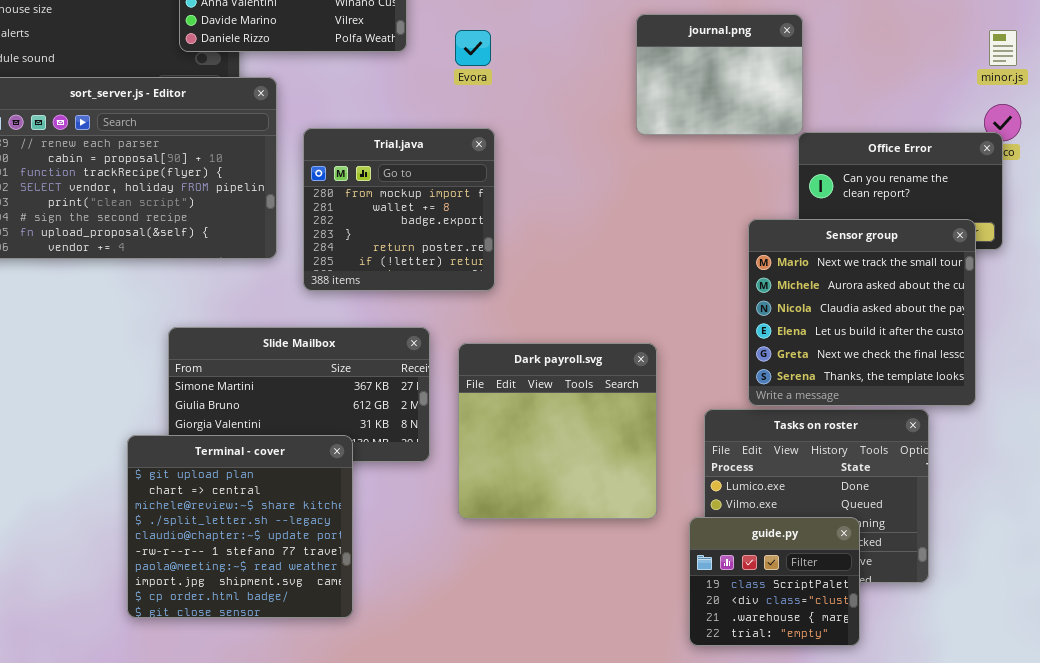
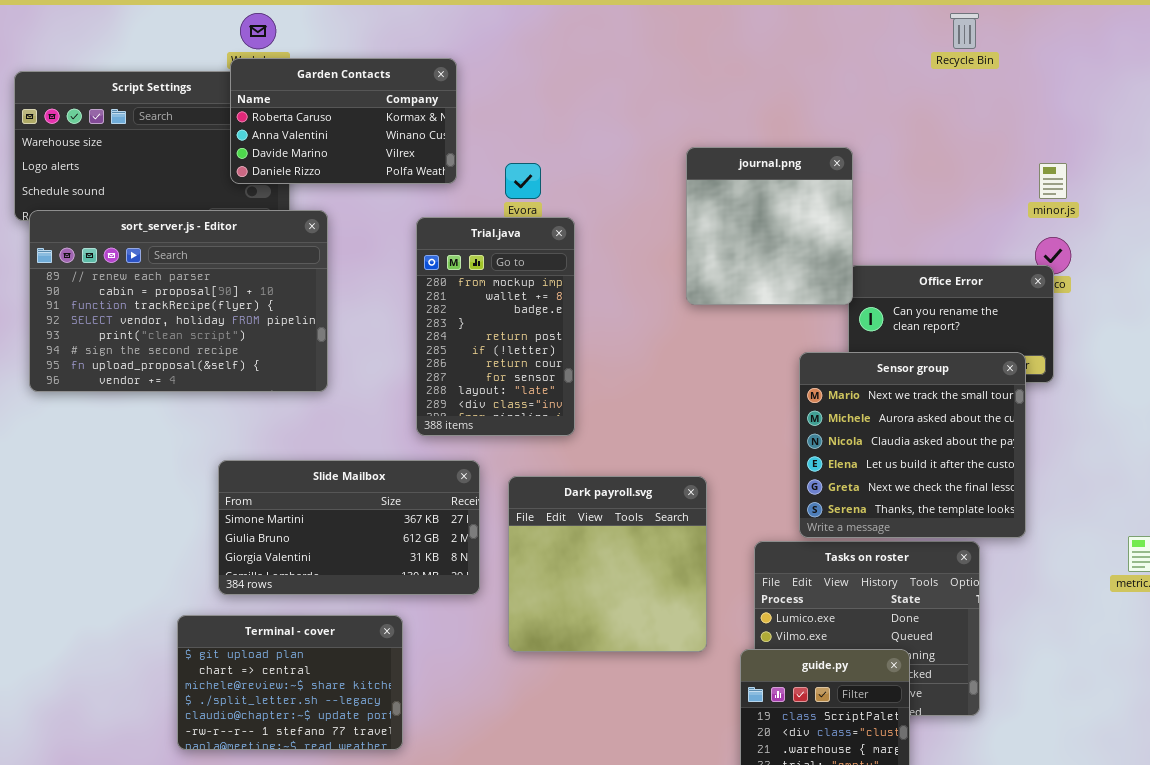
journal.png: [636,14,803,135] -> [686,147,853,305], resized
Trial.java: [303,128,495,291] -> [416,217,575,436], moved, resized
Terminal - cover: [127,435,353,618] -> [177,615,403,750], resized

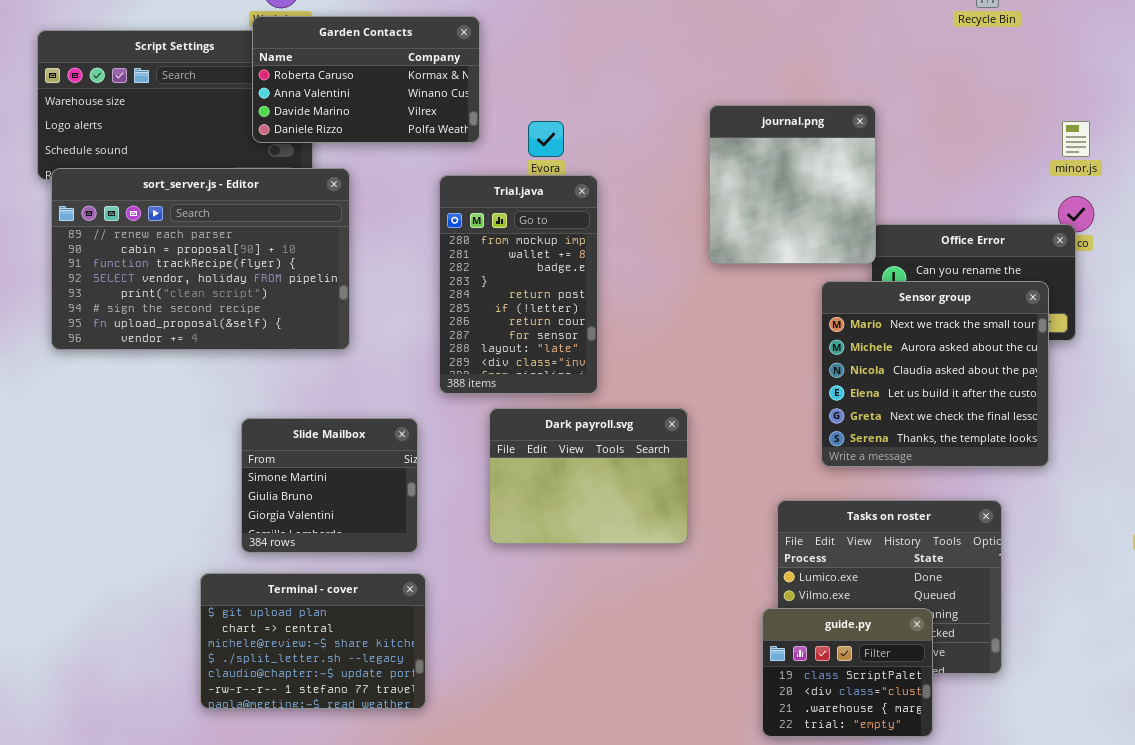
Sensor group: [799,352,1026,538] -> [821,281,1049,467], moved
Slide Mailbox: [218,460,480,595] -> [241,418,418,553], resized
Dark payroll.svg: [508,476,707,652] -> [489,408,688,544], moved, resized

